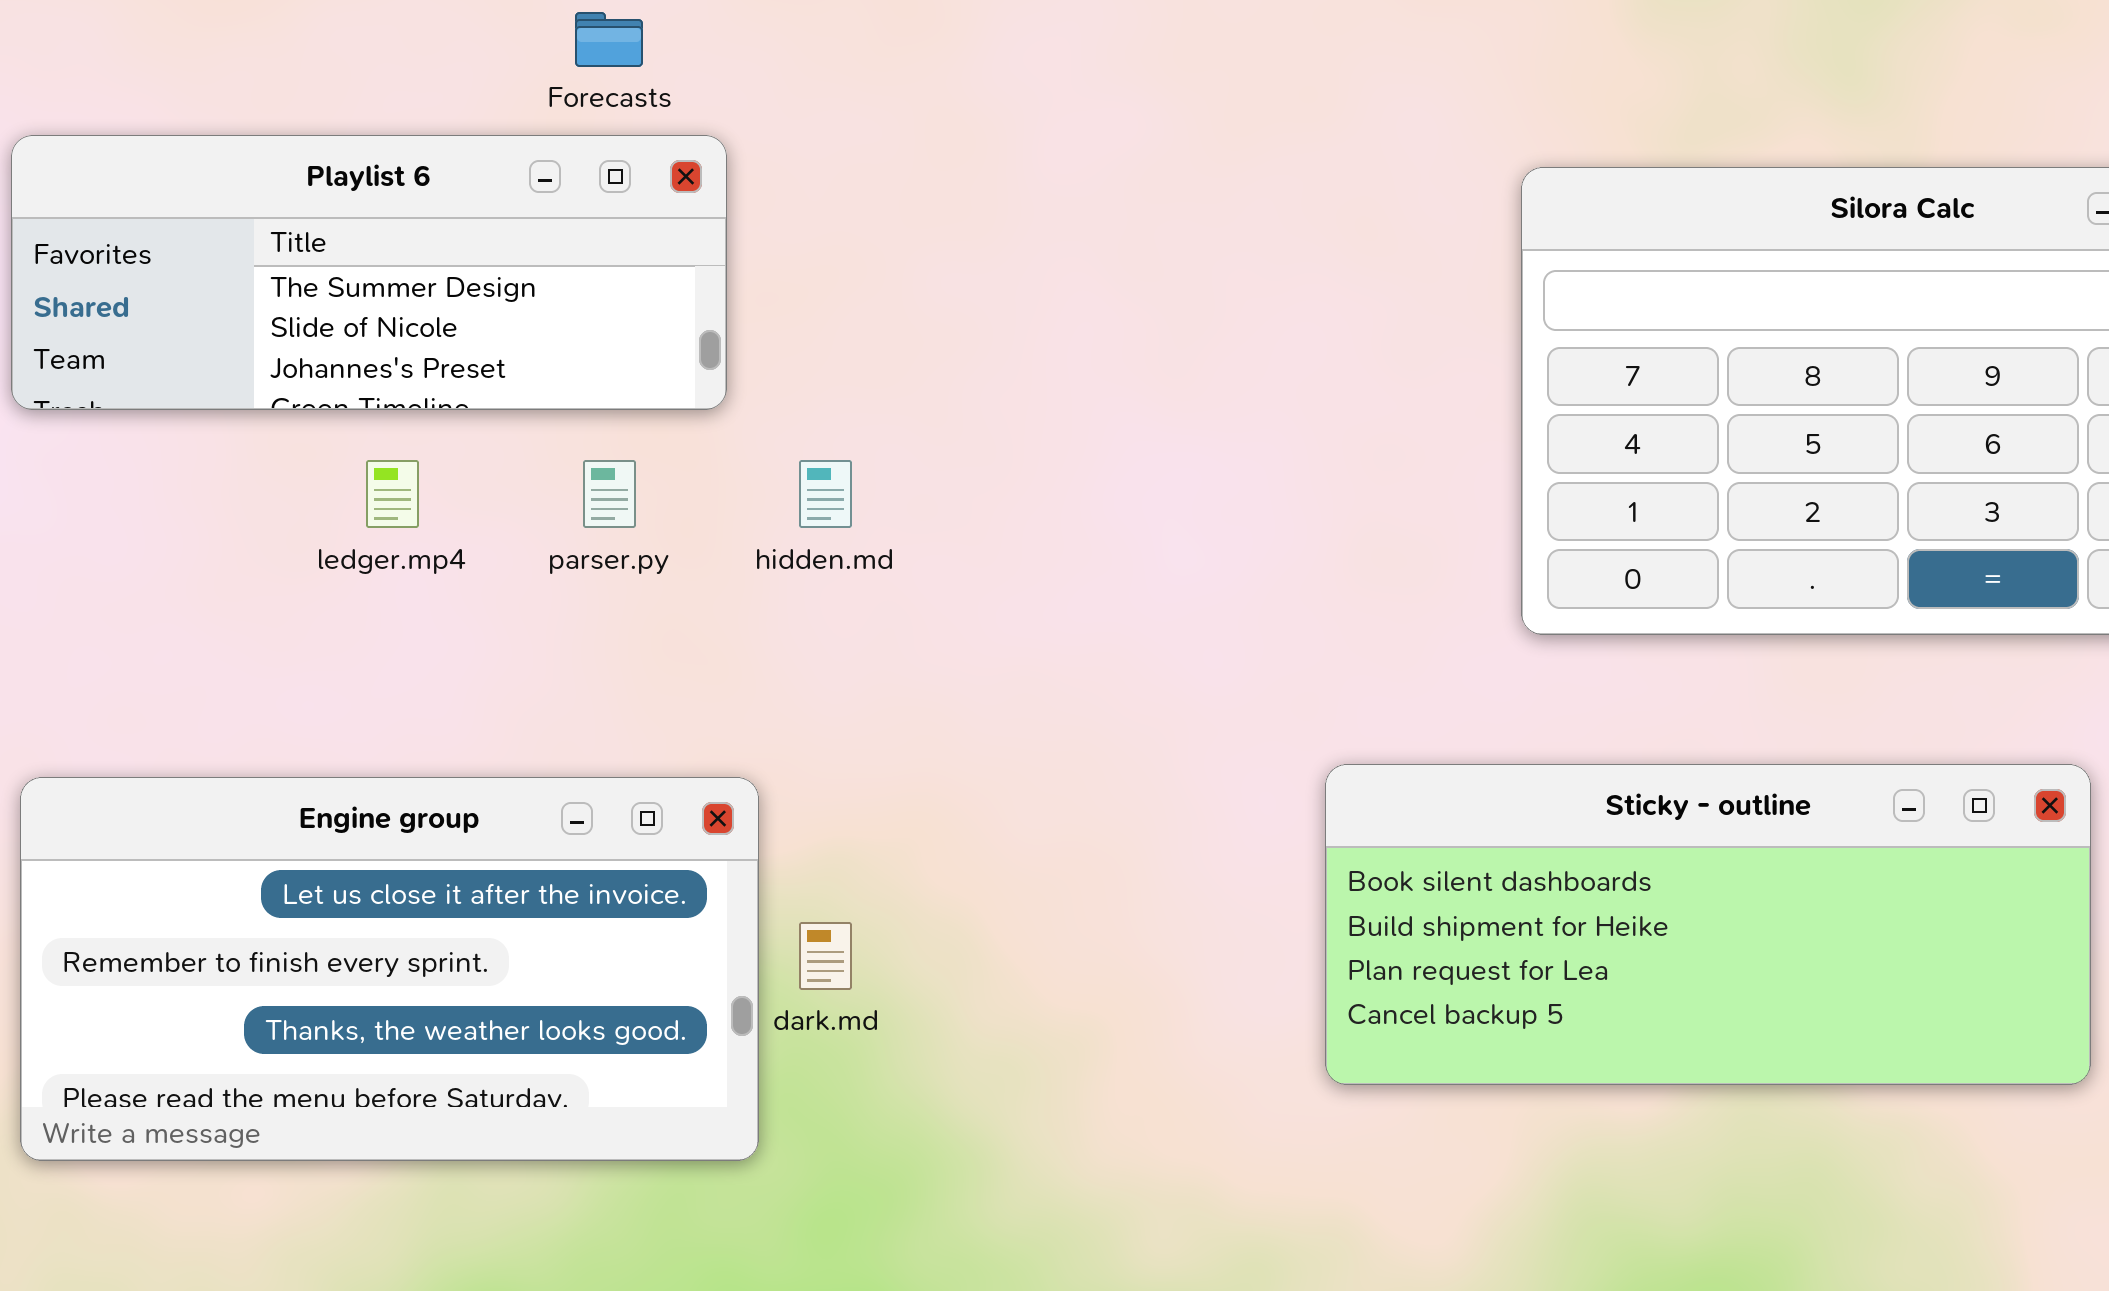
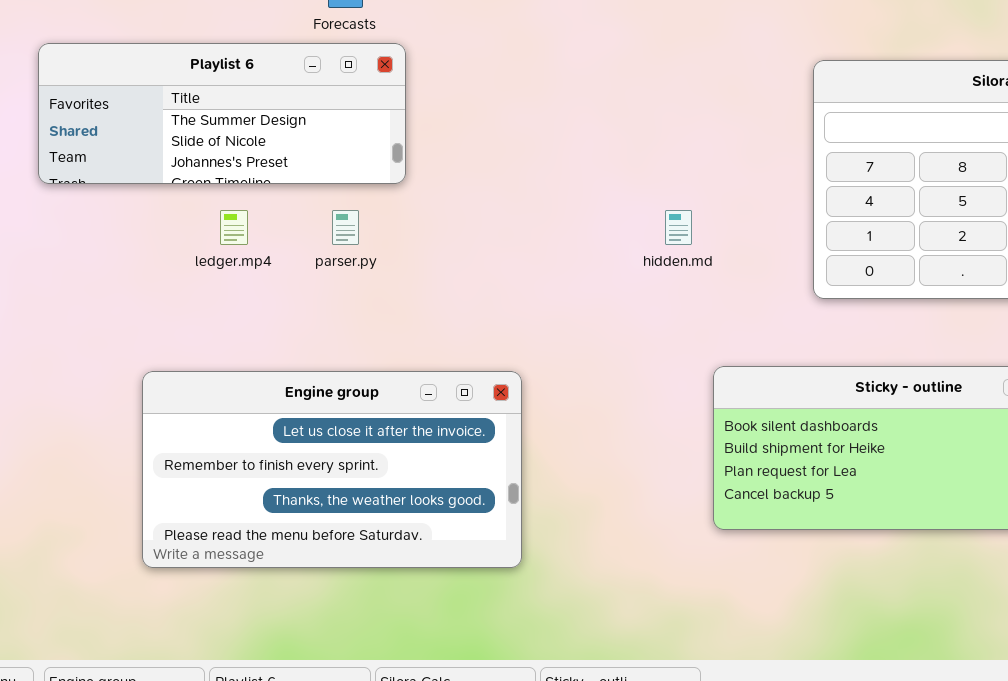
hidden.md: [799,460,852,528] -> [665,210,692,245], moved
Engine group: [20,777,759,1161] -> [142,371,522,568], moved

